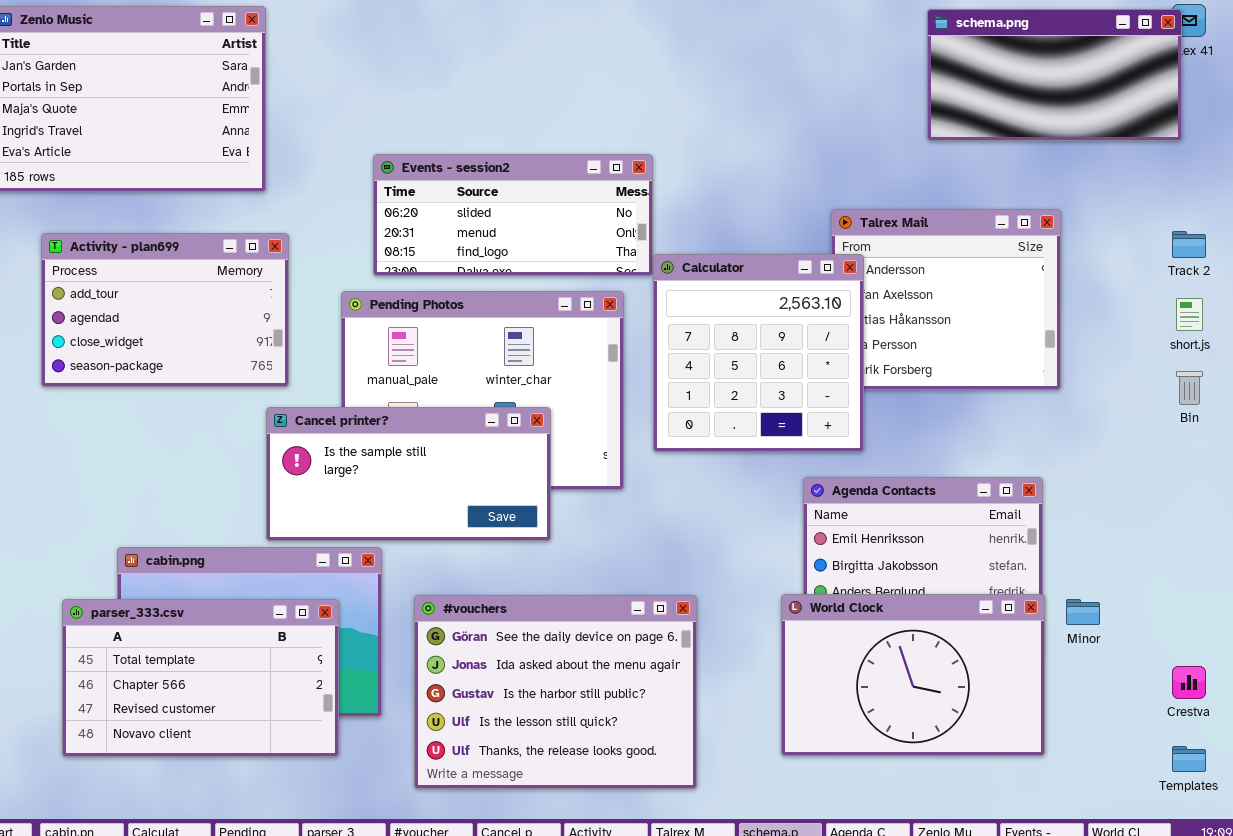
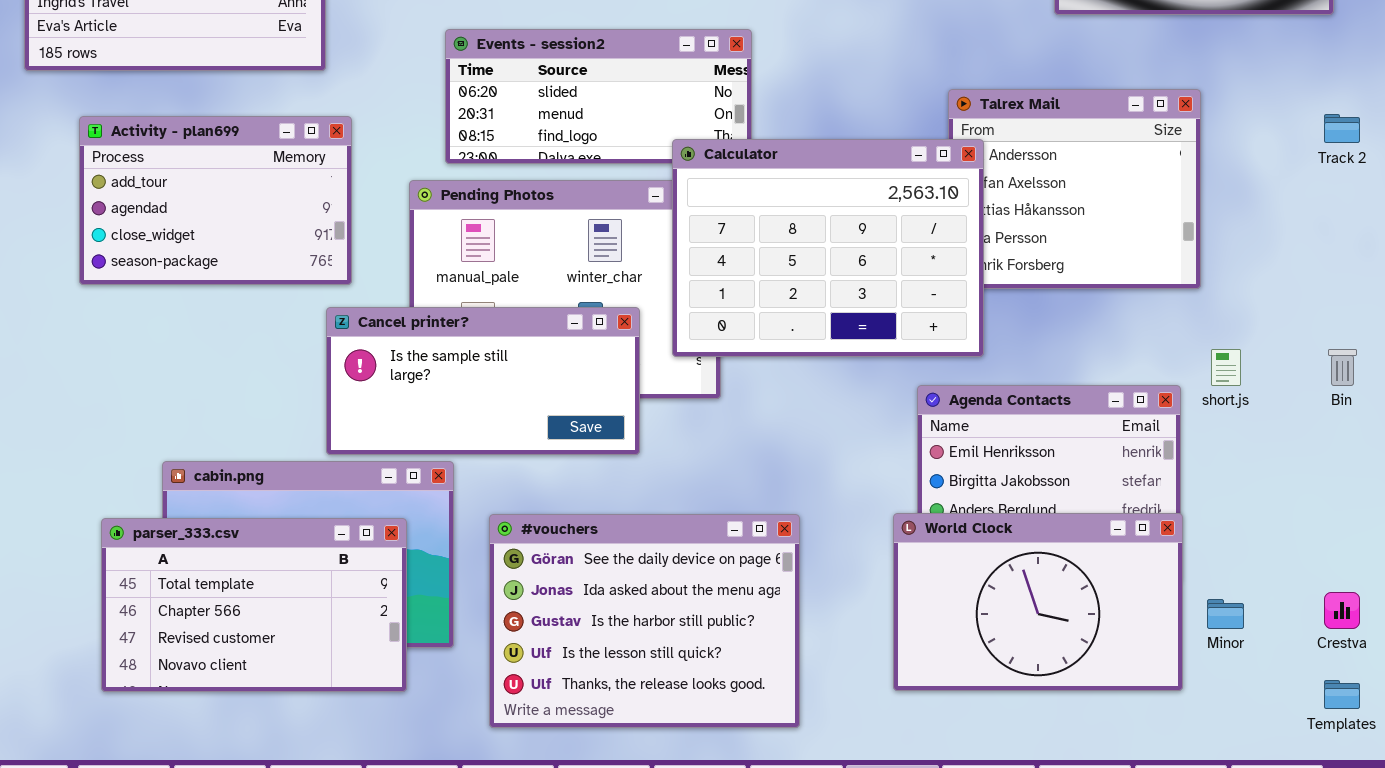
Calculator: [653,254,864,452] -> [672,139,984,357], resized
short.js: [1176,298,1203,331] -> [1211,349,1241,386], moved
Bin: [1176,371,1203,405] -> [1328,349,1357,386], moved
Minor: [1066,599,1100,625] -> [1207,599,1244,629], moved

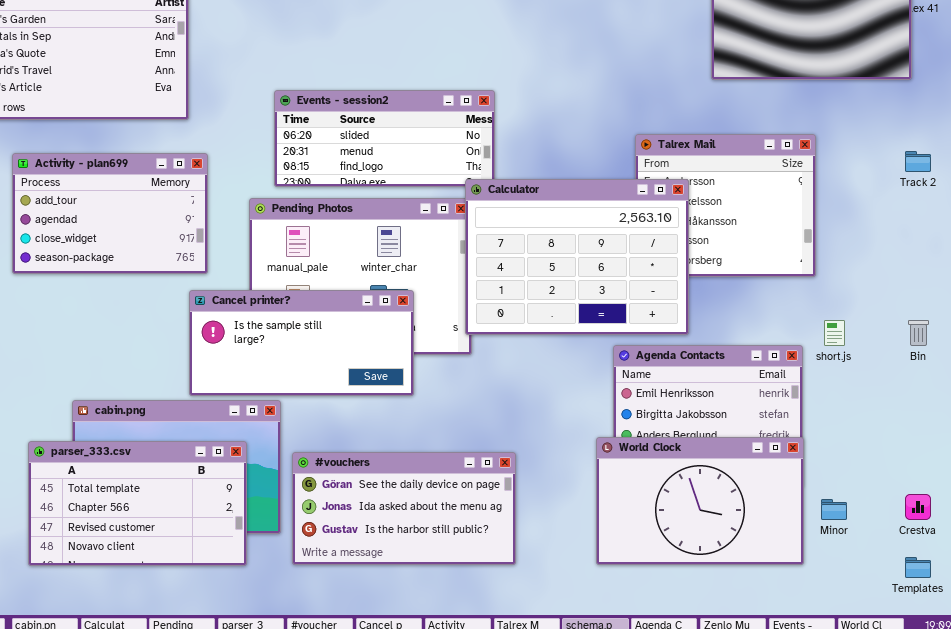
Calculator: [672,139,984,357] -> [465,179,689,335], moved
#vouchers: [489,514,800,728] -> [292,452,516,565], moved, resized

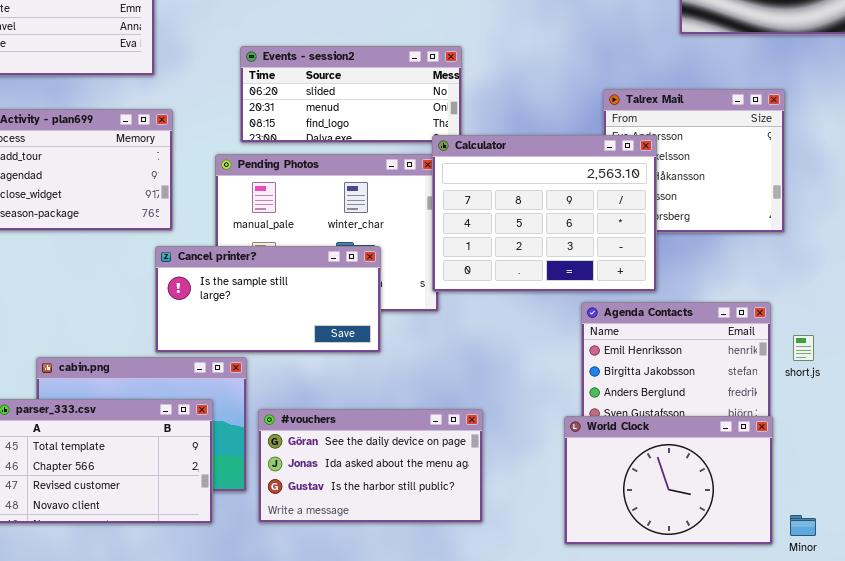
short.js: [824,320,845,346] -> [793,335,814,361], moved
World Clock: [596,437,804,565] -> [564,416,773,545], moved
Minor: [821,499,847,520] -> [790,515,816,536], moved

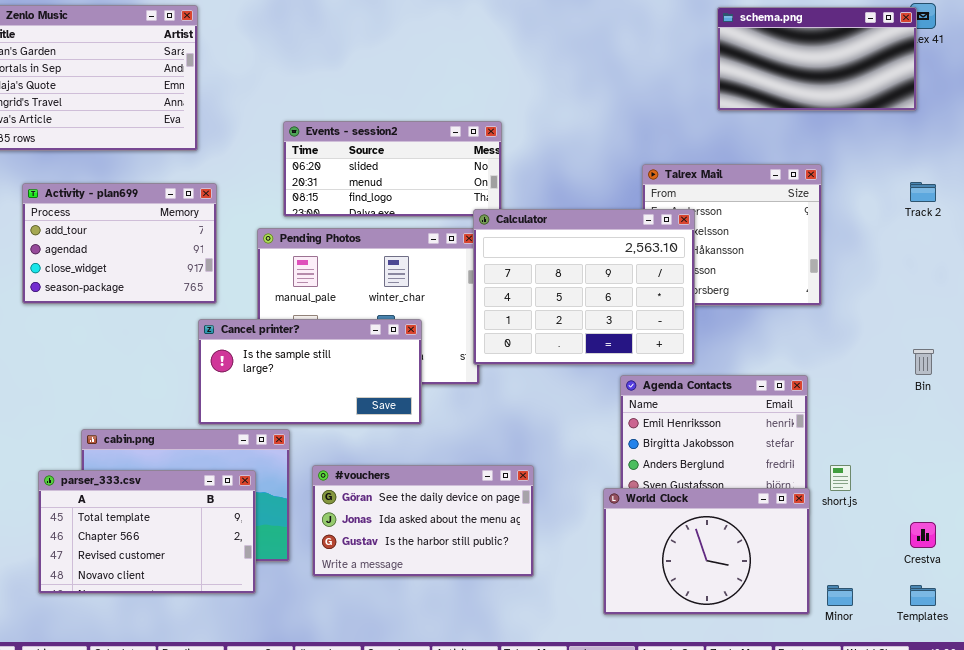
short.js: [793,335,814,361] -> [830,465,851,491], moved
#vouchers: [258,409,483,523] -> [312,465,534,577], moved

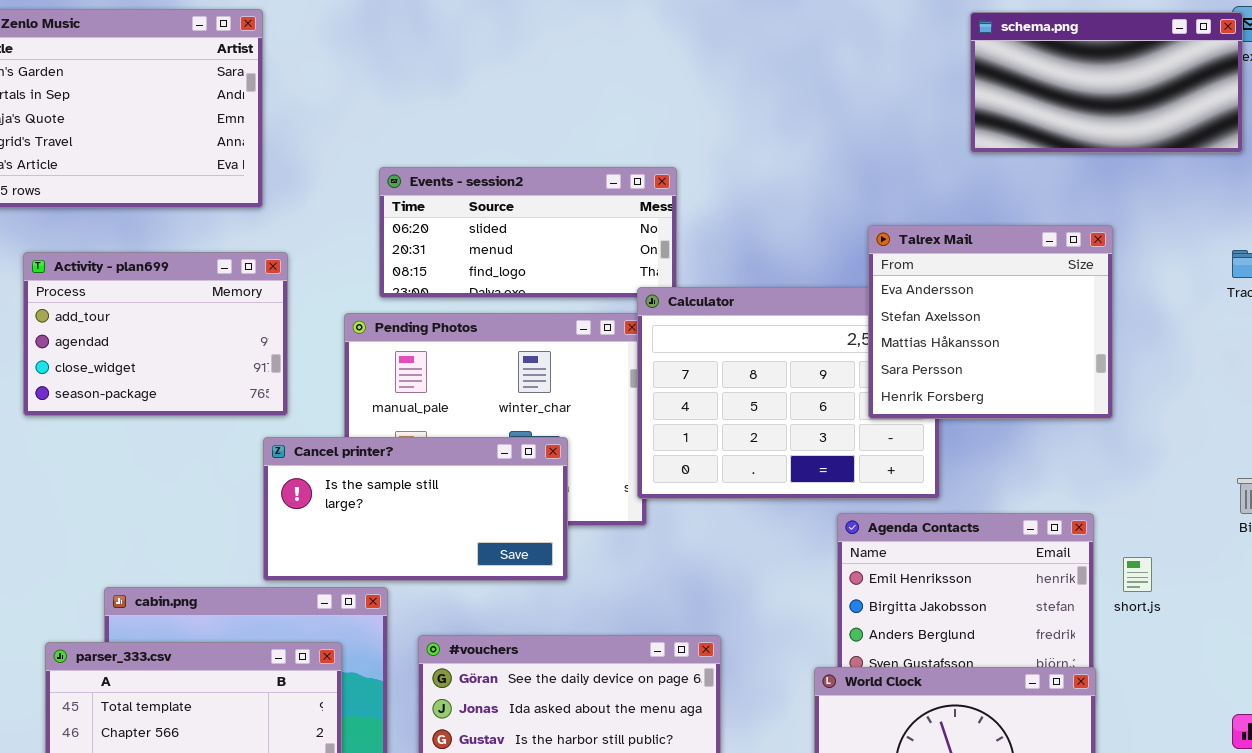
Talrex Mail: [642,164,822,306] -> [868,225,1113,419], raised
short.js: [830,465,851,491] -> [1123,557,1152,592], moved

